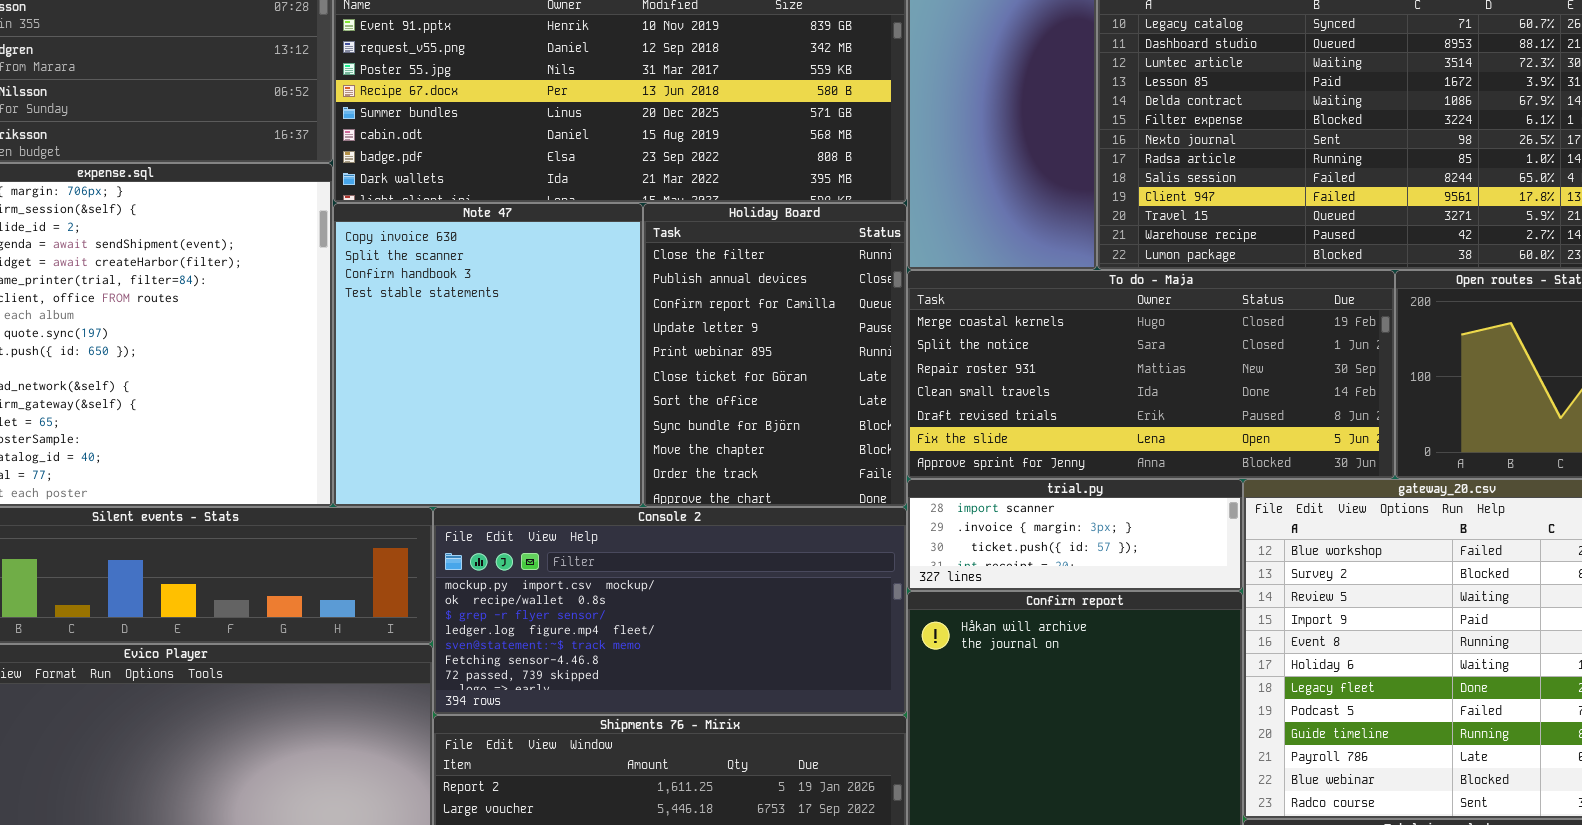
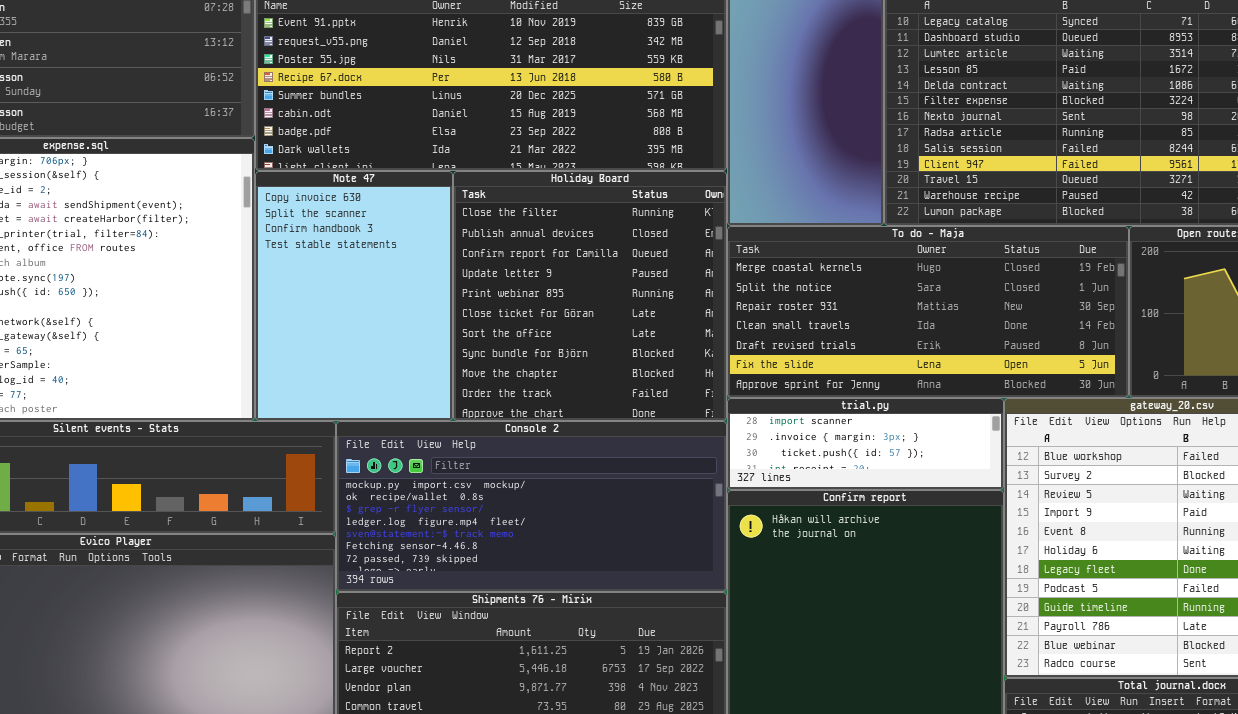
Note 47: [333,203,643,507] -> [255,171,453,421], resized
Holiday Board: [643,203,907,507] -> [453,171,727,421], resized

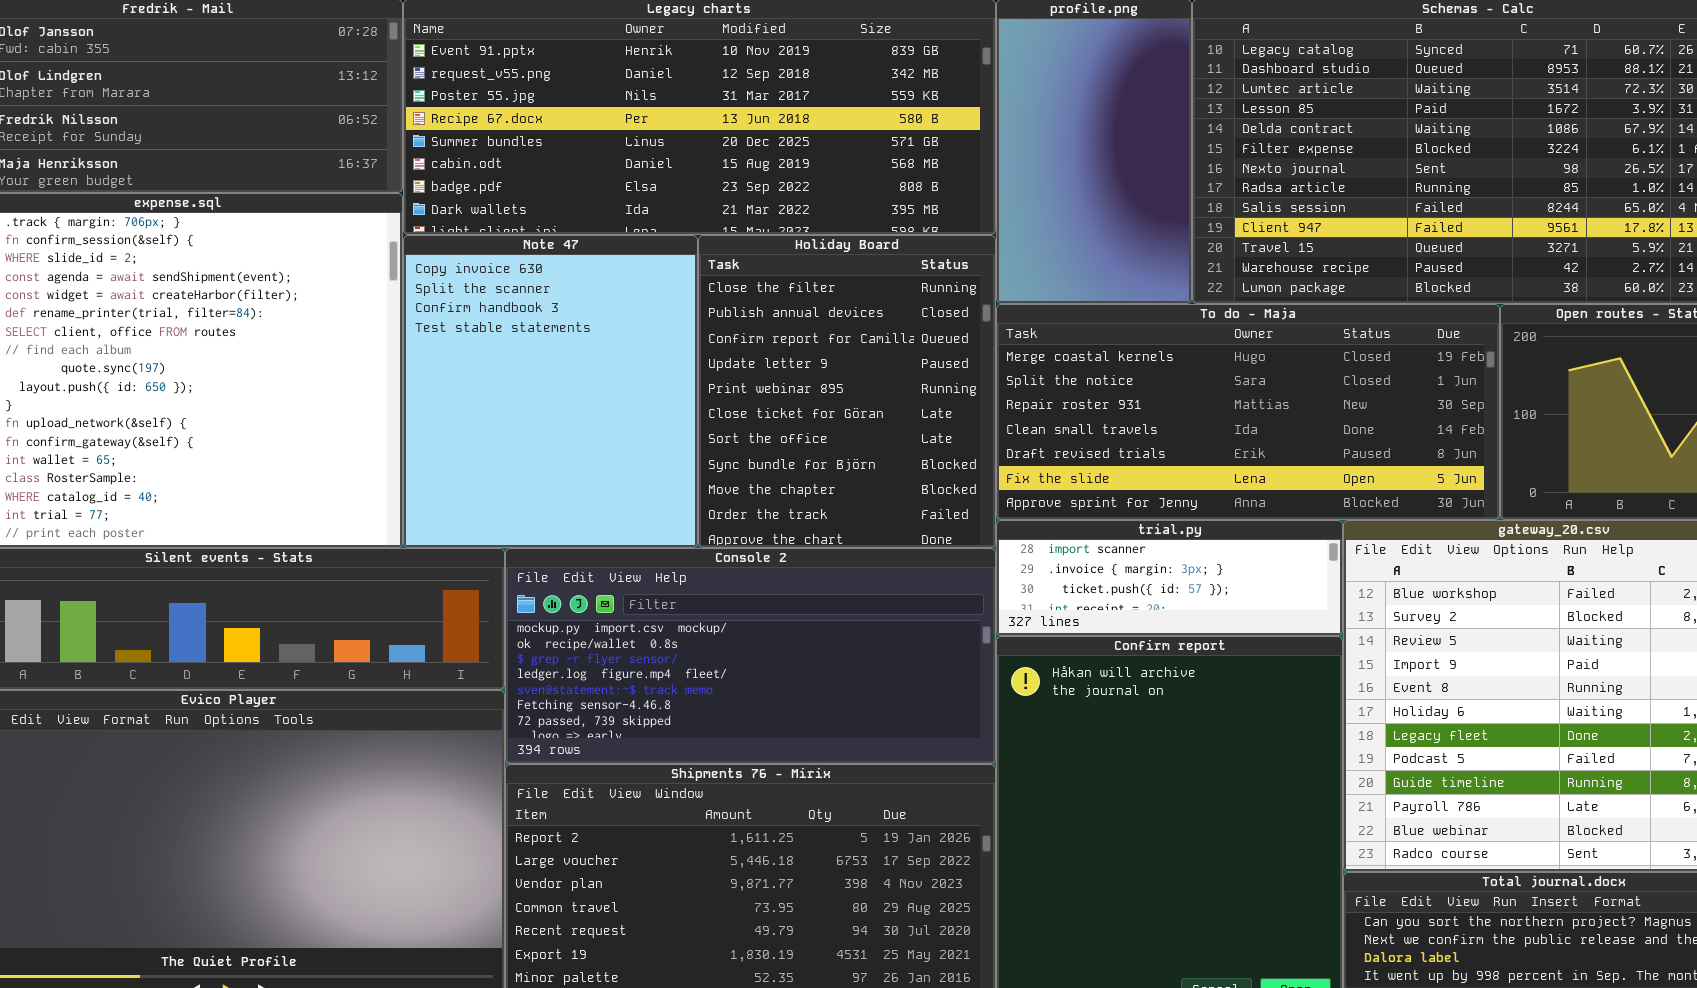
Note 47: [255,171,453,421] -> [403,235,698,548], resized
Holiday Board: [453,171,727,421] -> [698,235,996,548], resized

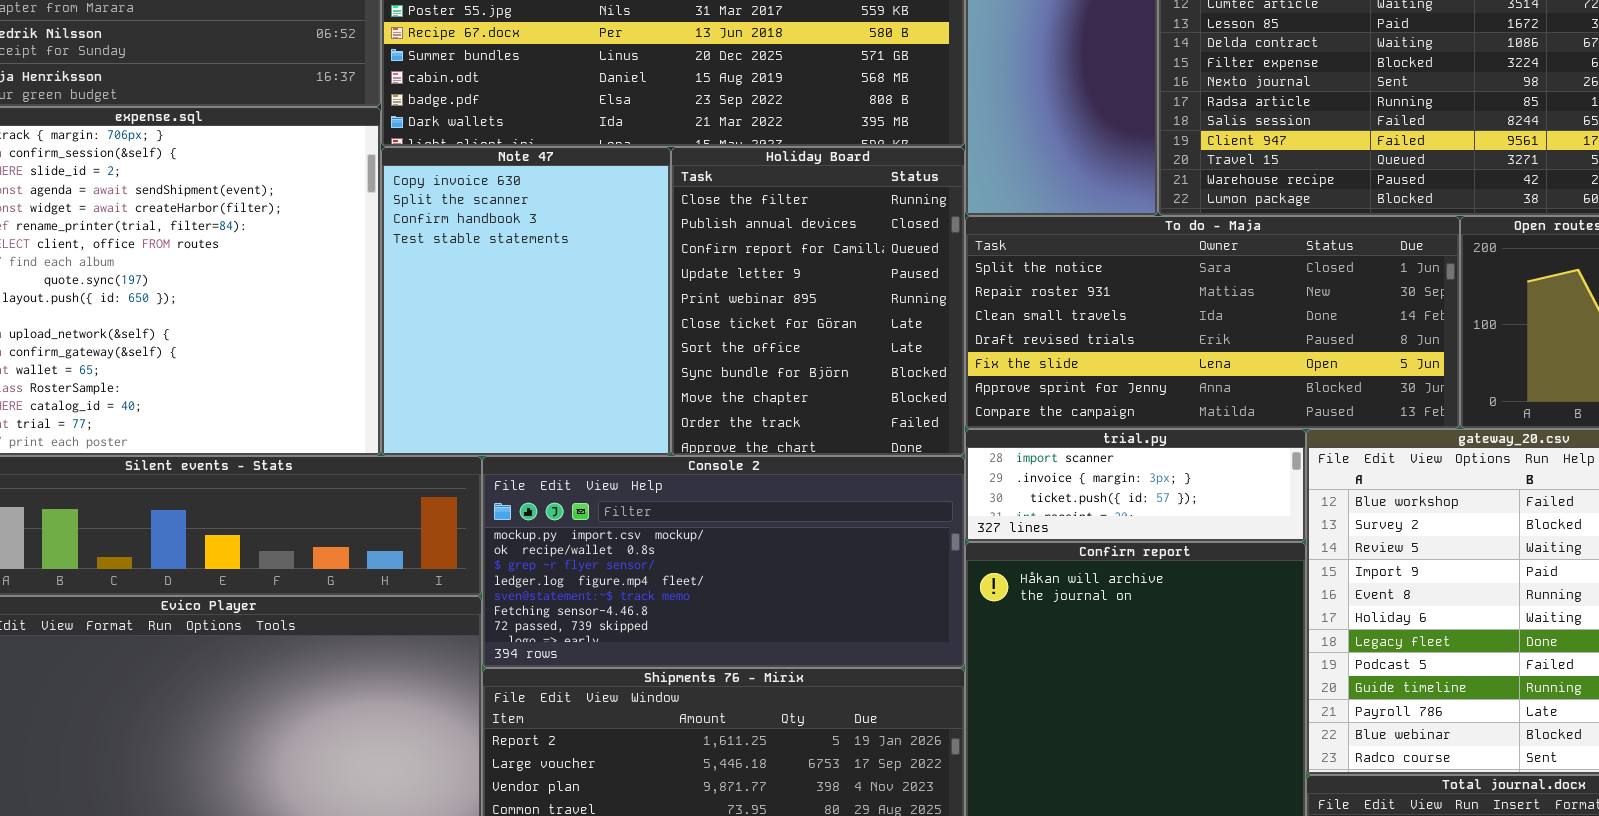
To do - Maja: [996,304,1500,520] -> [965,216,1460,429], scrolled down 1 row

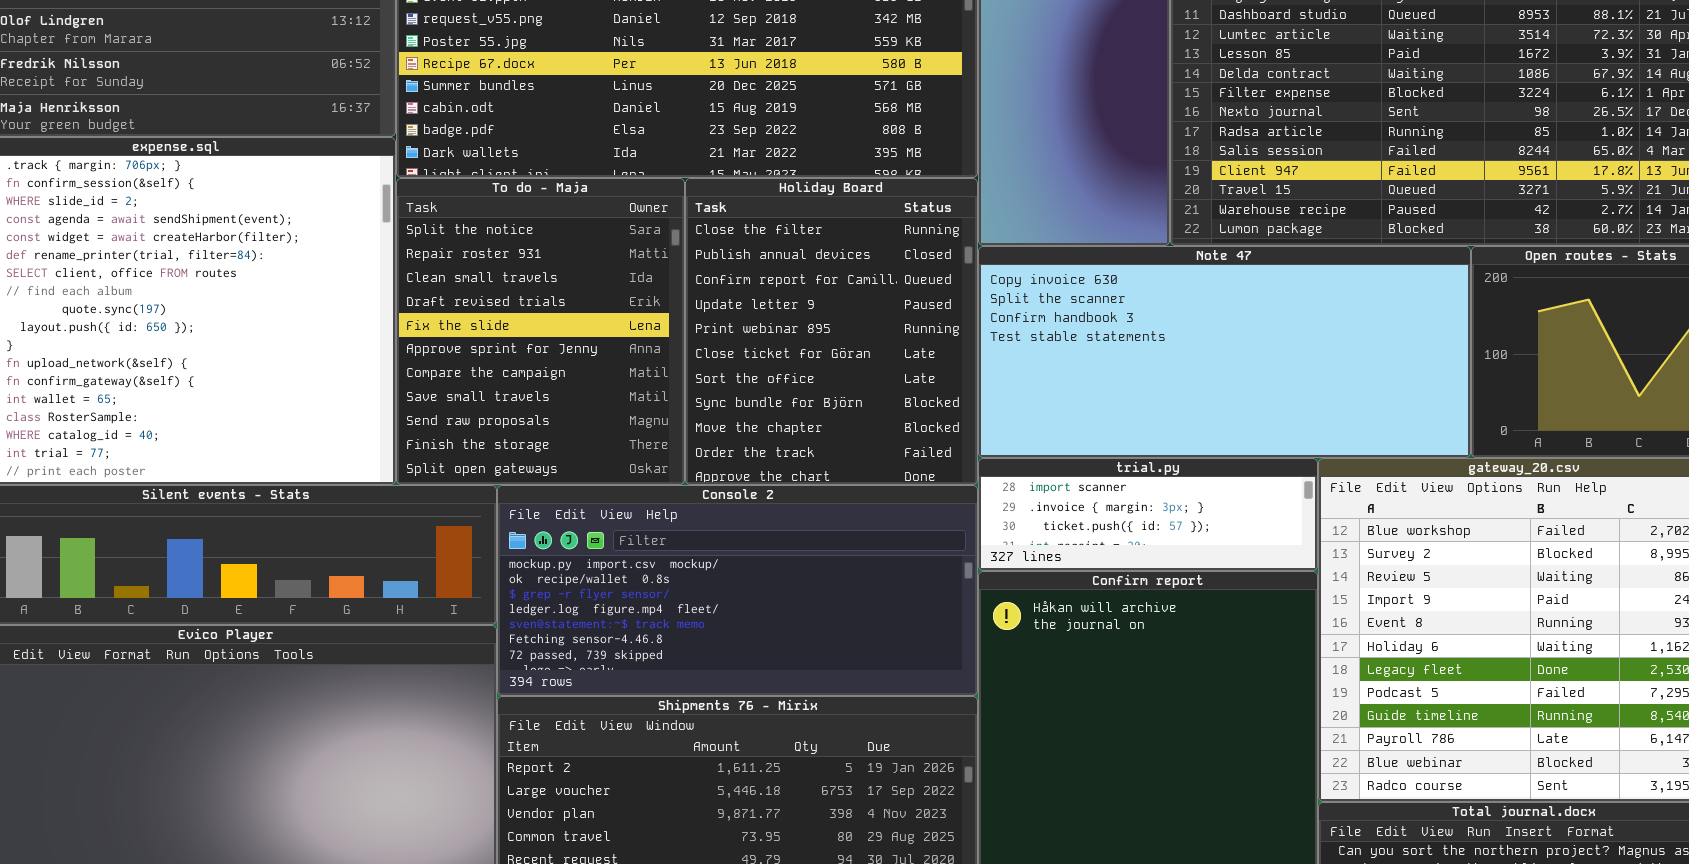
Note 47: [381,147,671,456] -> [978,246,1471,458], moved, resized
To do - Maja: [965,216,1460,429] -> [396,178,685,485], moved, resized

